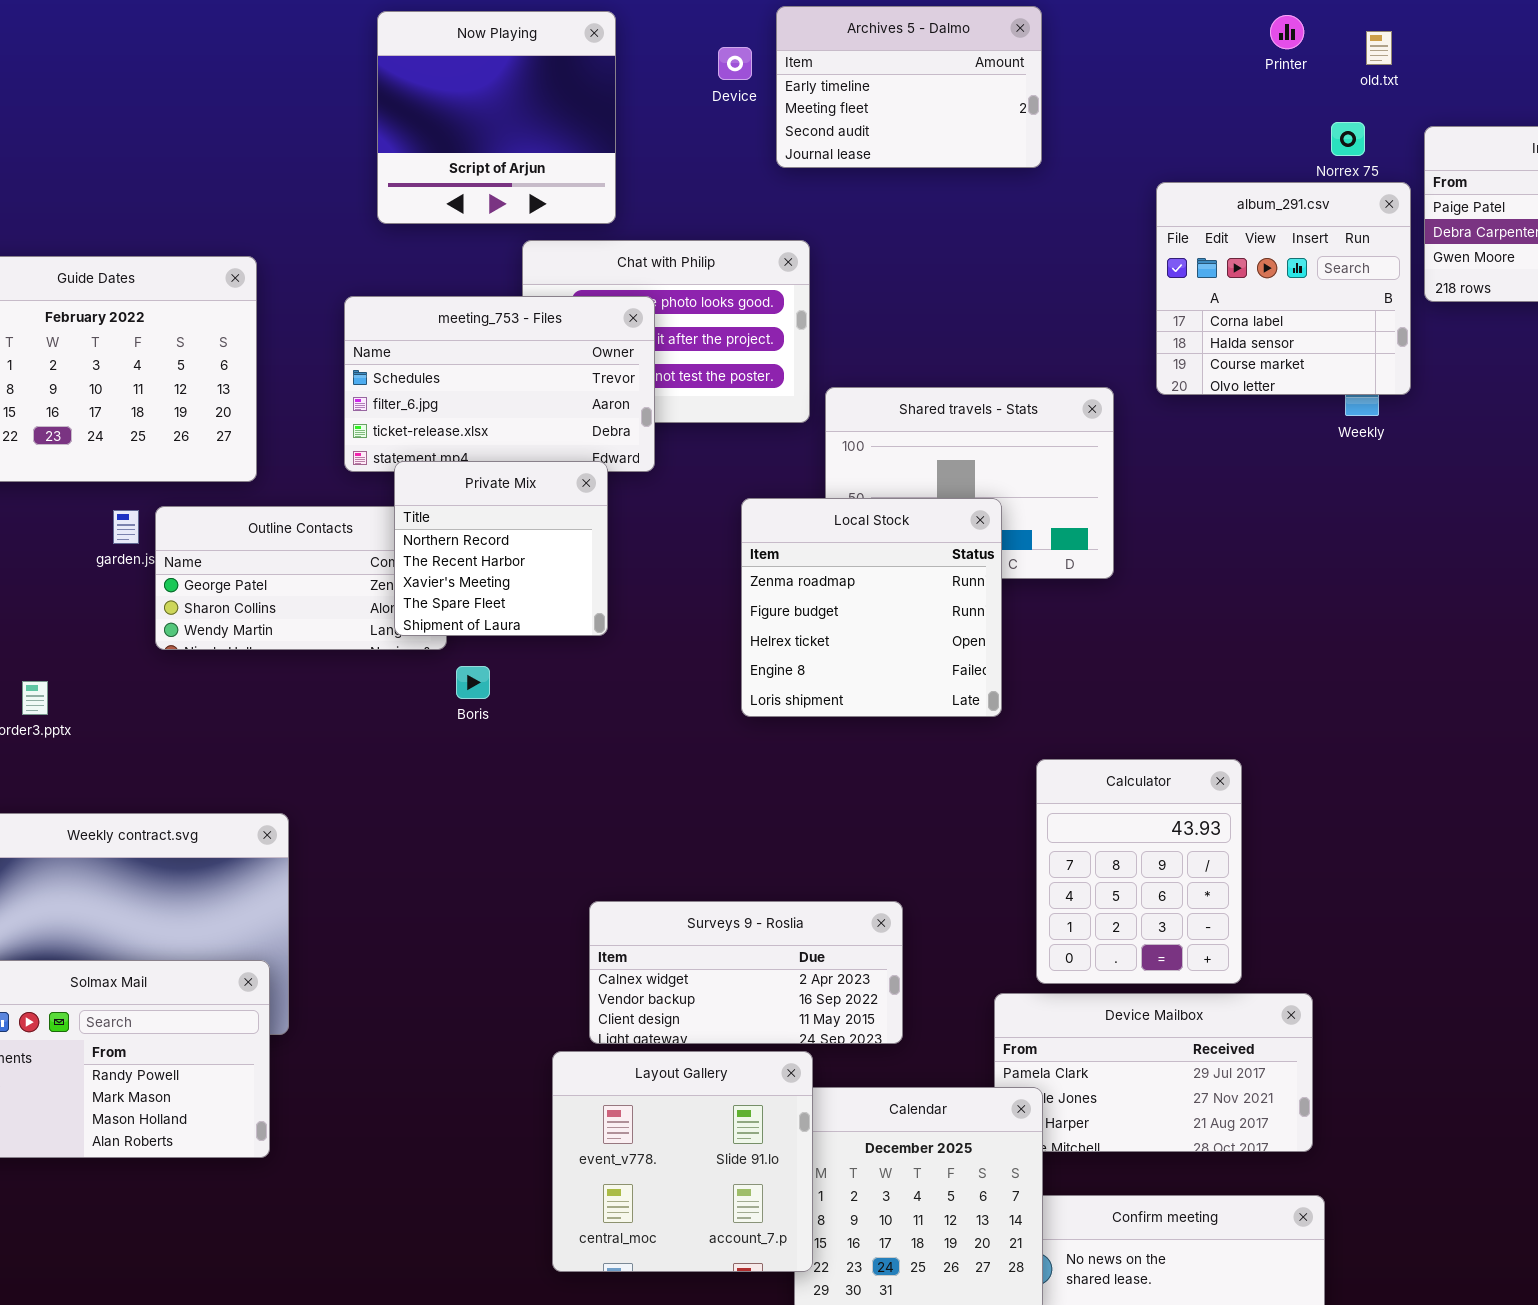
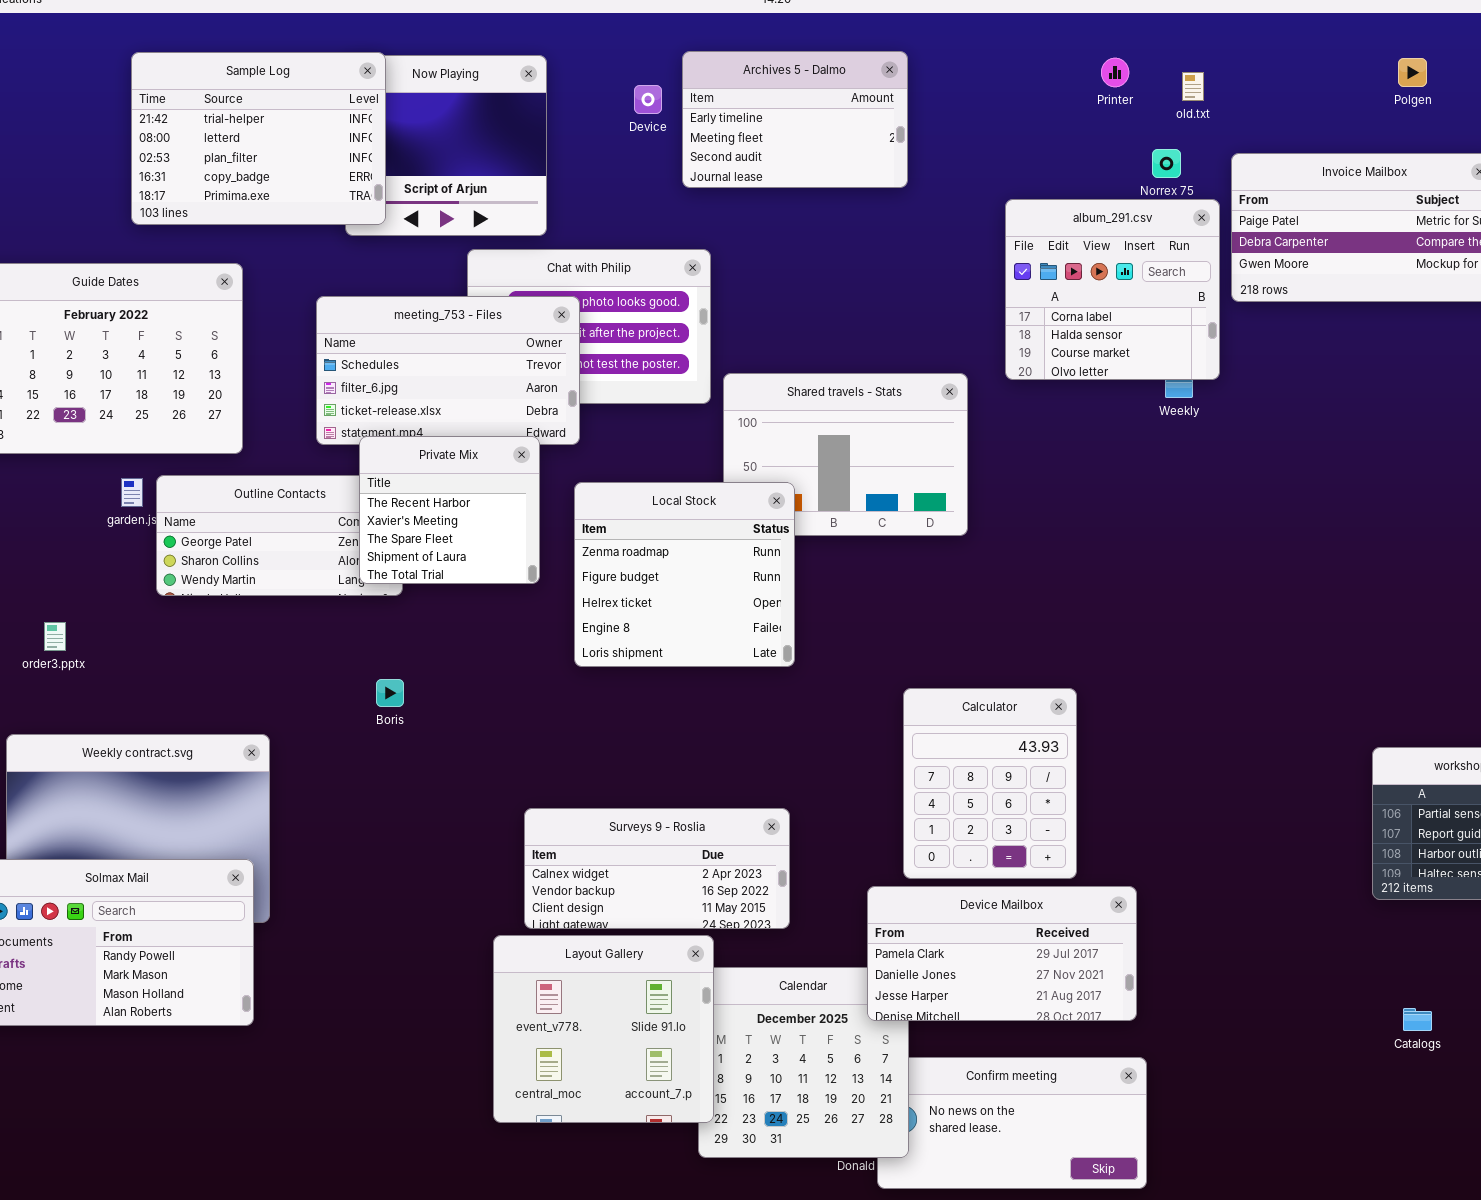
Sample Log: none -> [131,52,386,225], opened
Private Mix: [394,461,608,636] -> [359,436,540,584], scrolled down 1 row
Local Stock: [741,498,1002,717] -> [574,482,795,667], moved
Boris: [456,666,490,699] -> [376,679,404,707], moved
Device Mailbox: [994,993,1313,1152] -> [867,886,1137,1021], raised

